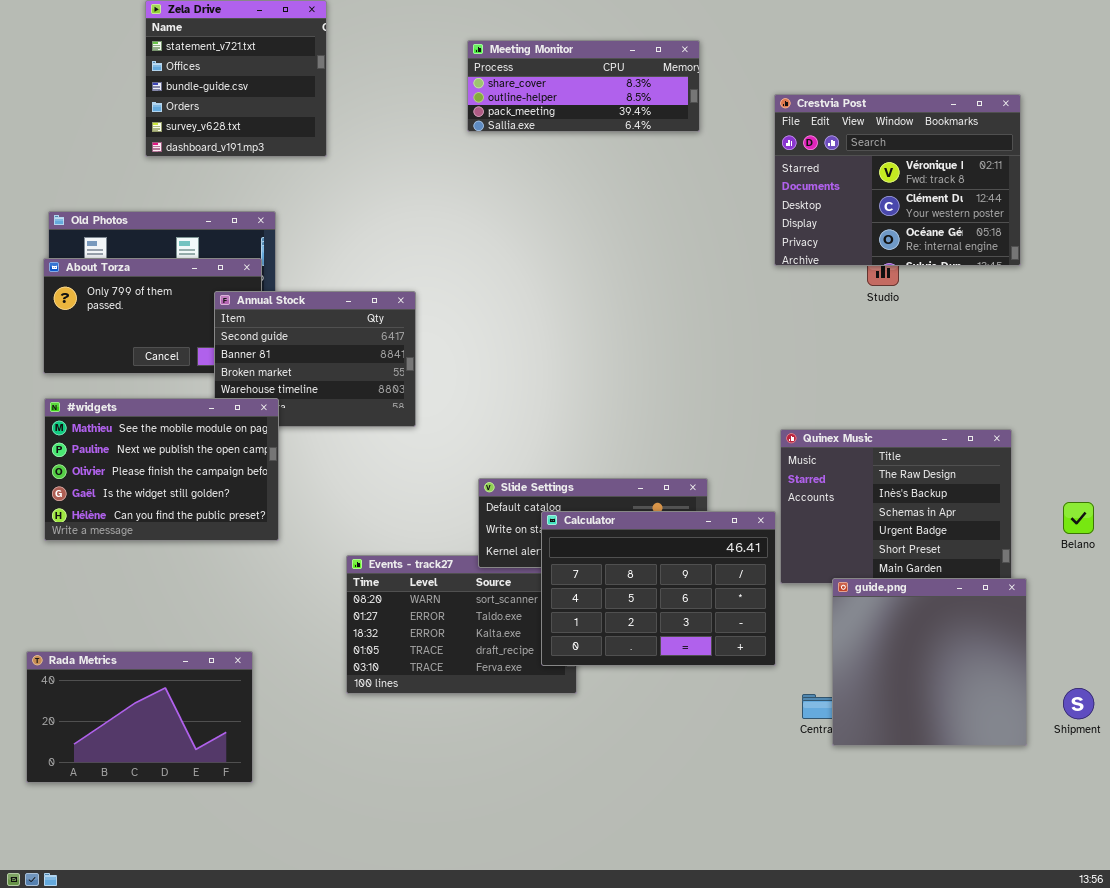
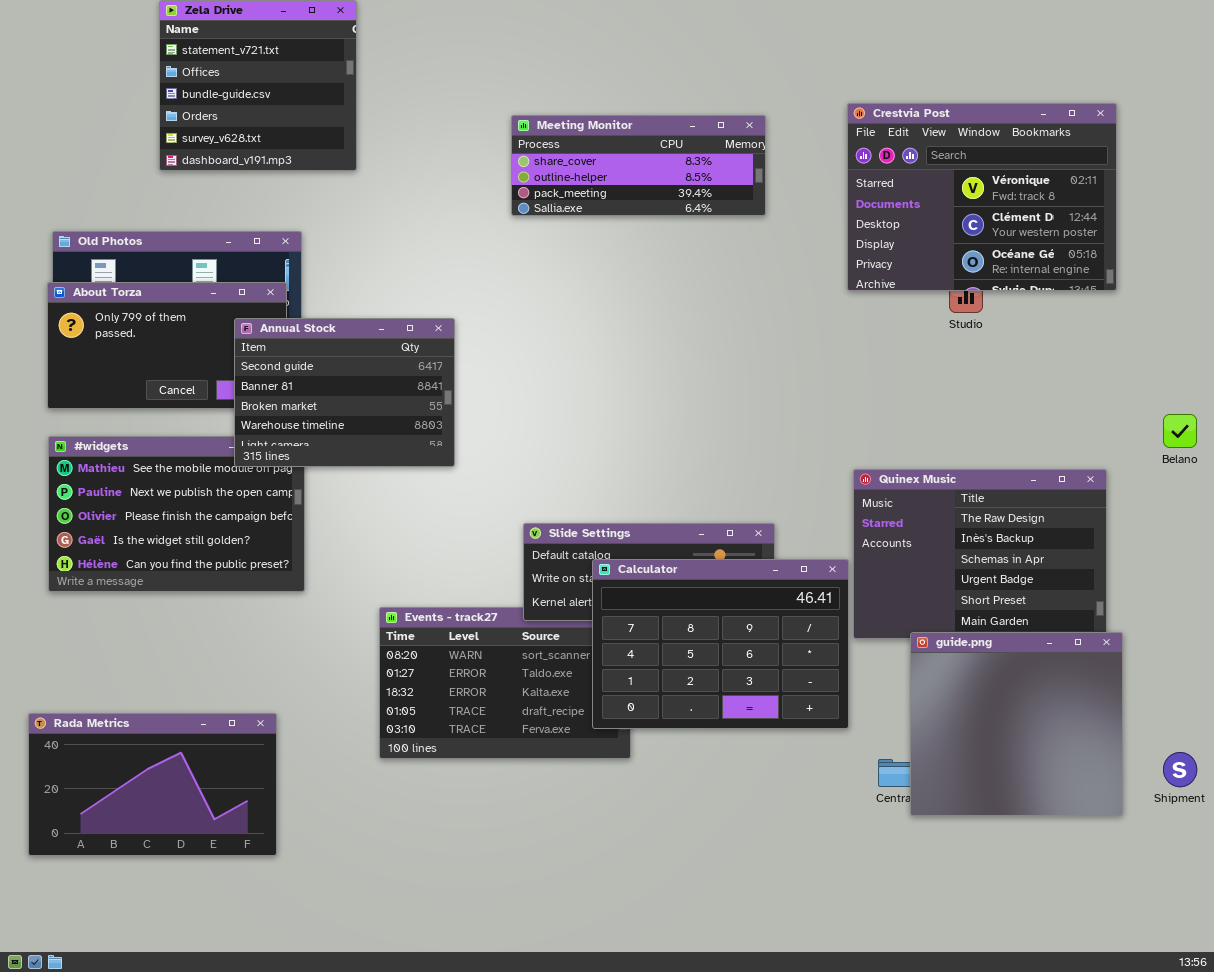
Meeting Monitor: [467,40,700,132] -> [511,115,766,216], moved
Annual Stock: [214,291,416,427] -> [234,318,455,467], raised
Belano: [1063,502,1094,534] -> [1163,414,1197,448], moved

